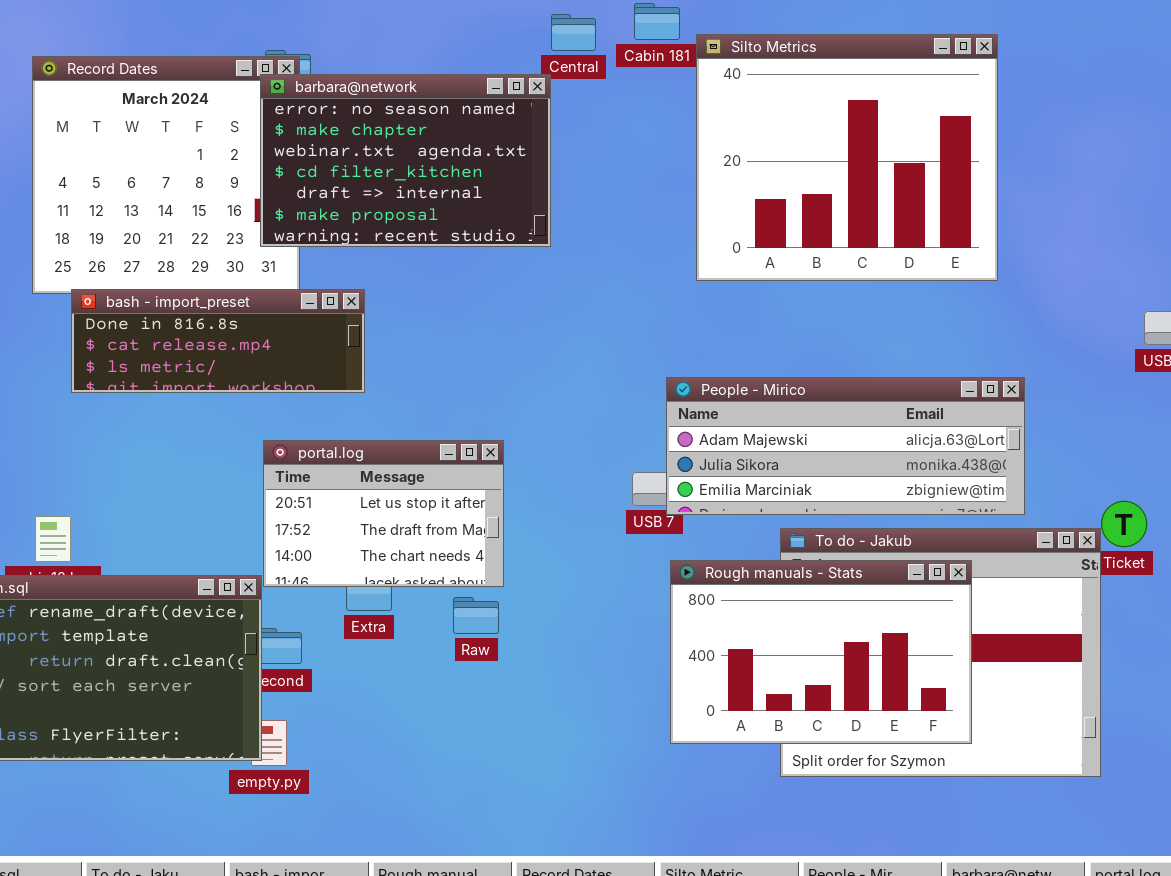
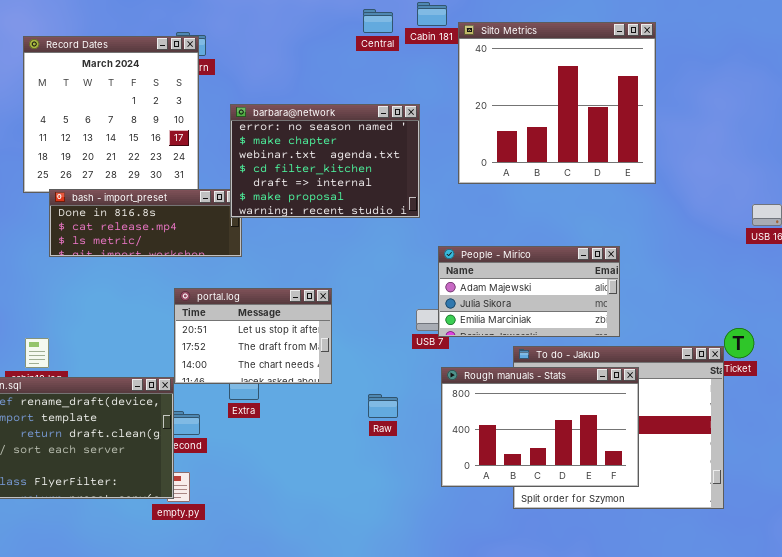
barbara@network: [260,74,551,247] -> [230,104,420,218], moved
People - Mirico: [666,377,1025,515] -> [438,246,620,337], resized
Raw: [453,597,499,634] -> [368,394,398,418], moved

